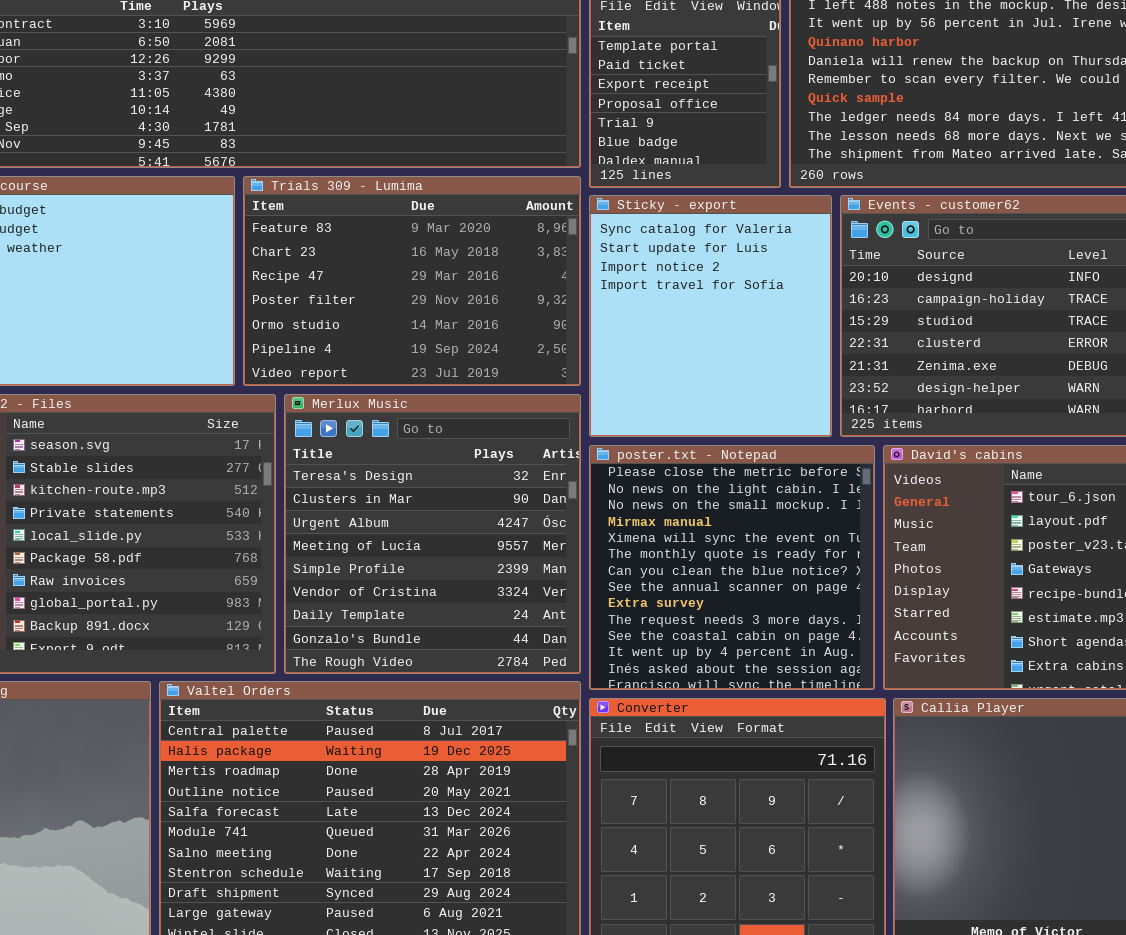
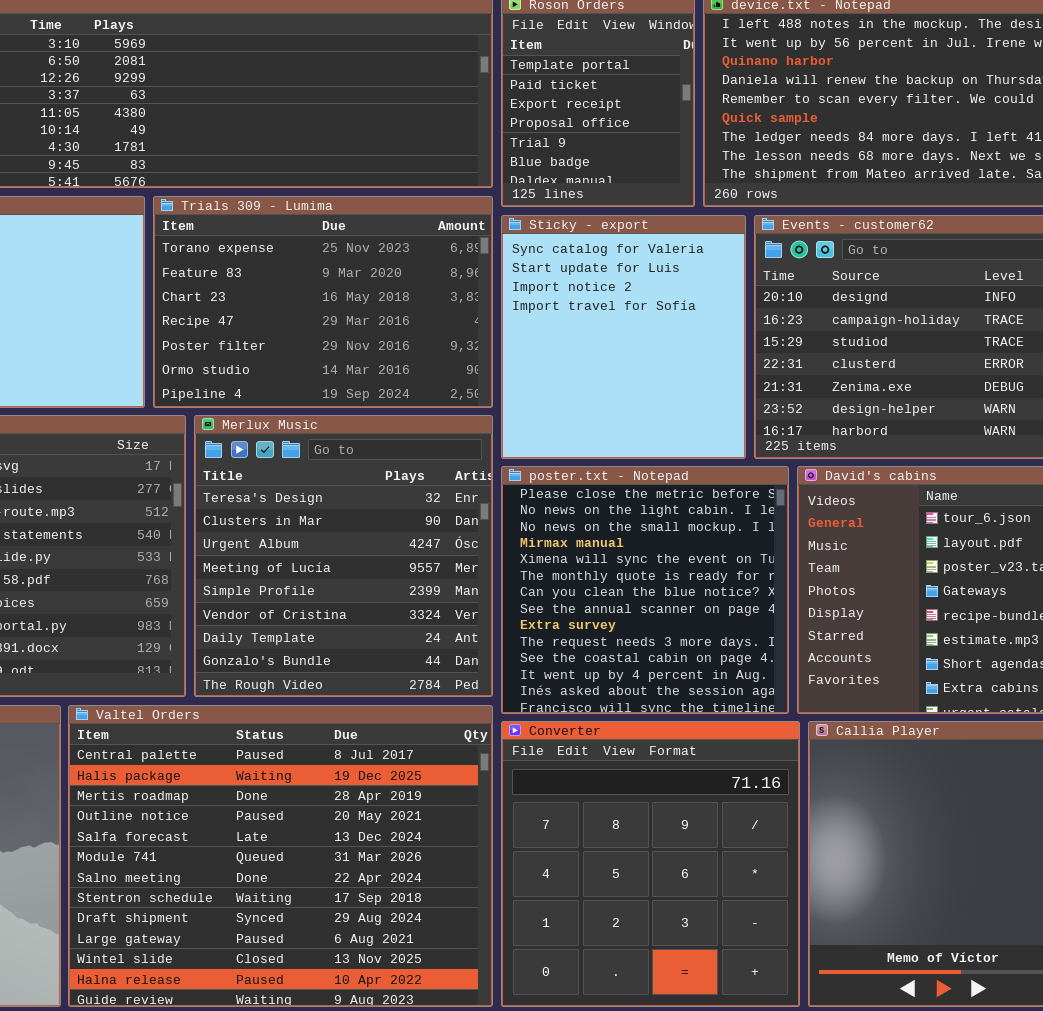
Trials 309 - Lumima: [243,176,581,386] -> [153,196,493,408], scrolled up 1 row

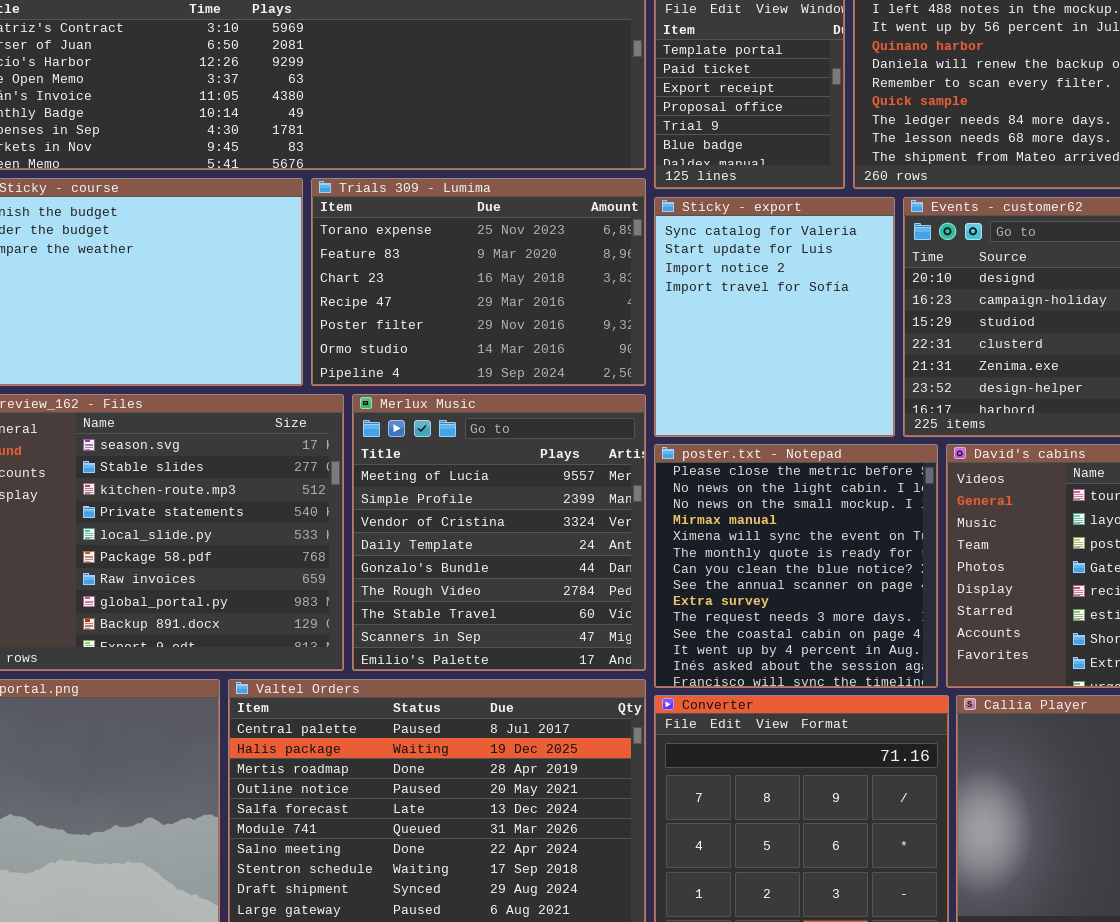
Merlux Music: [194,415,493,697] -> [352,394,646,671], scrolled down 3 rows

